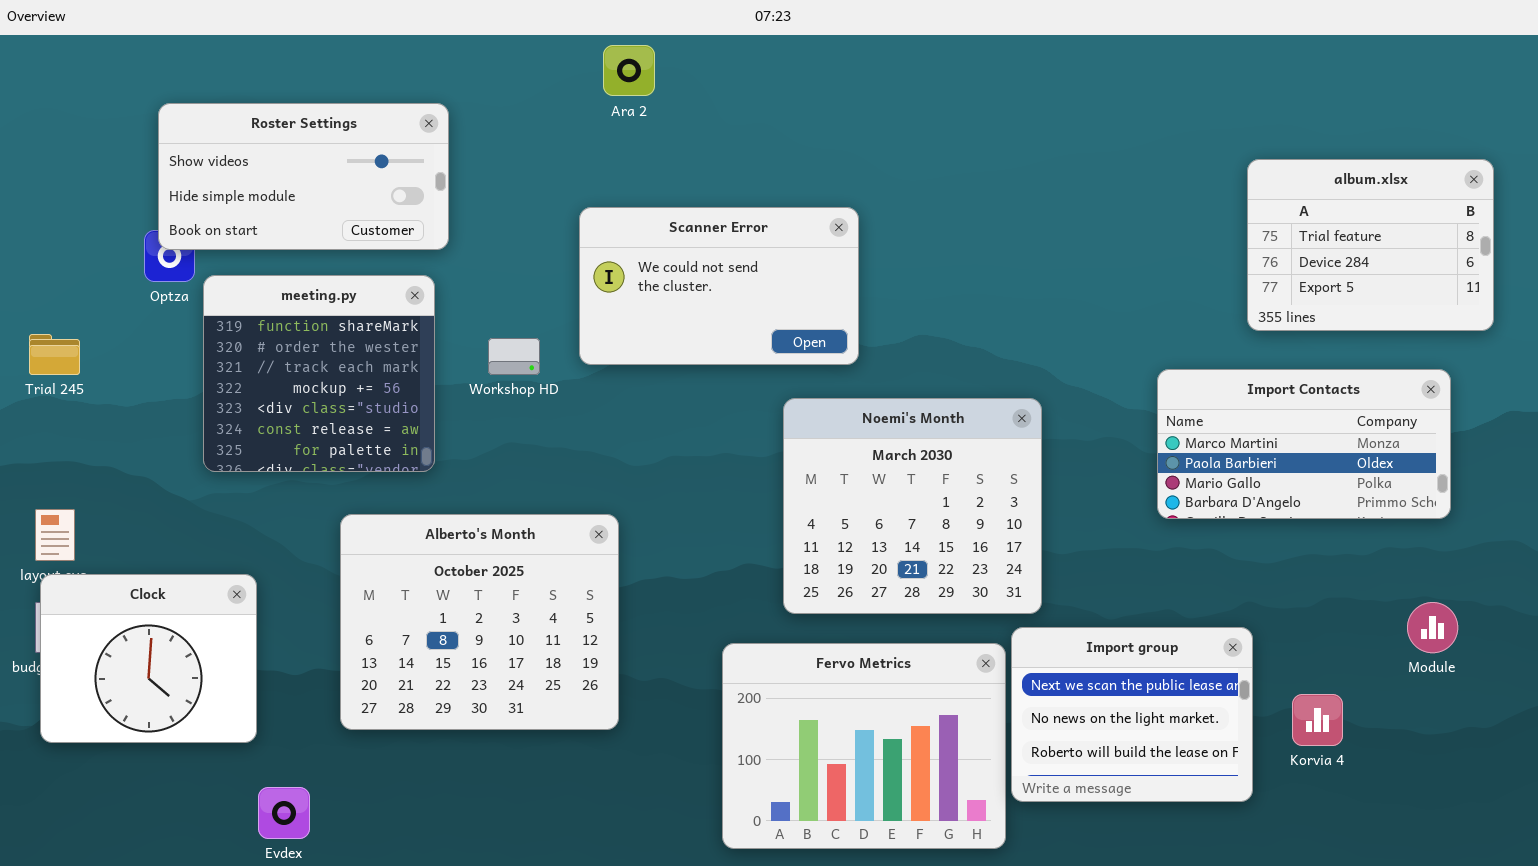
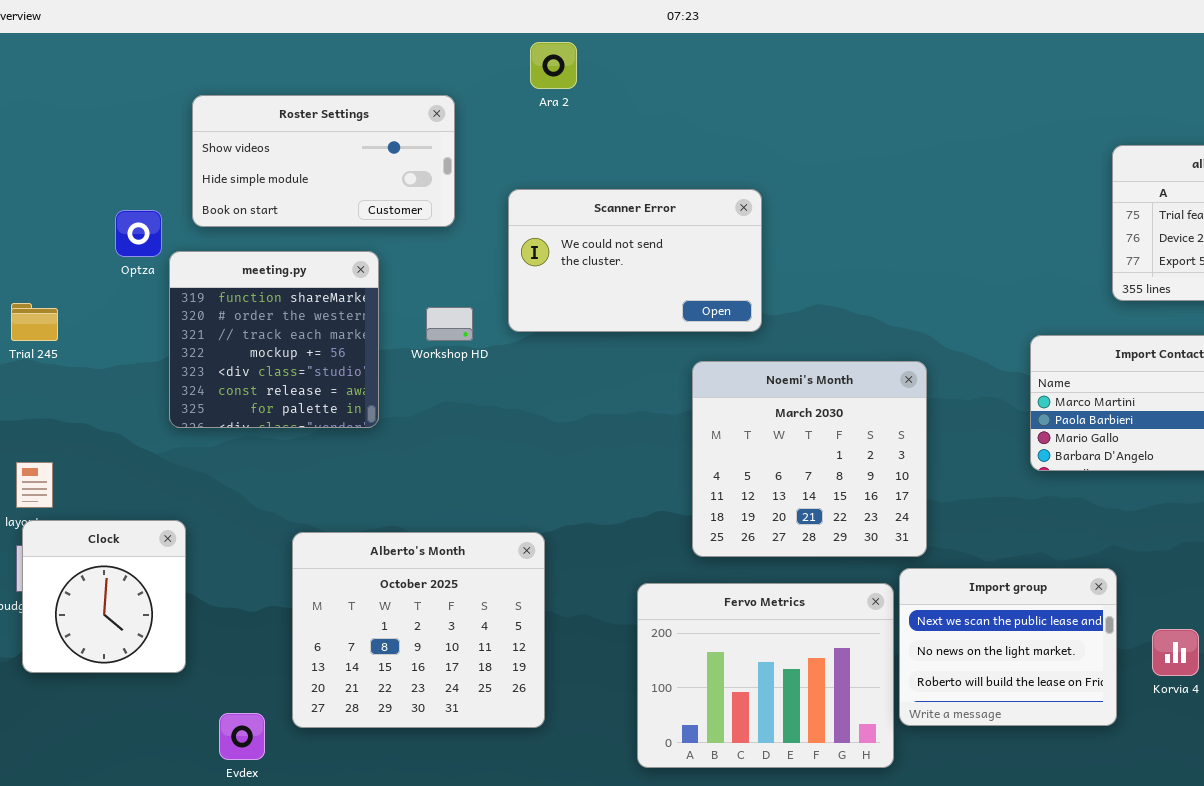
Roster Settings: [158,103,449,250] -> [192,95,455,227], moved
Alberto's Month: [340,514,619,730] -> [292,532,545,728], moved
Clock: [40,574,257,743] -> [22,520,186,673], resized

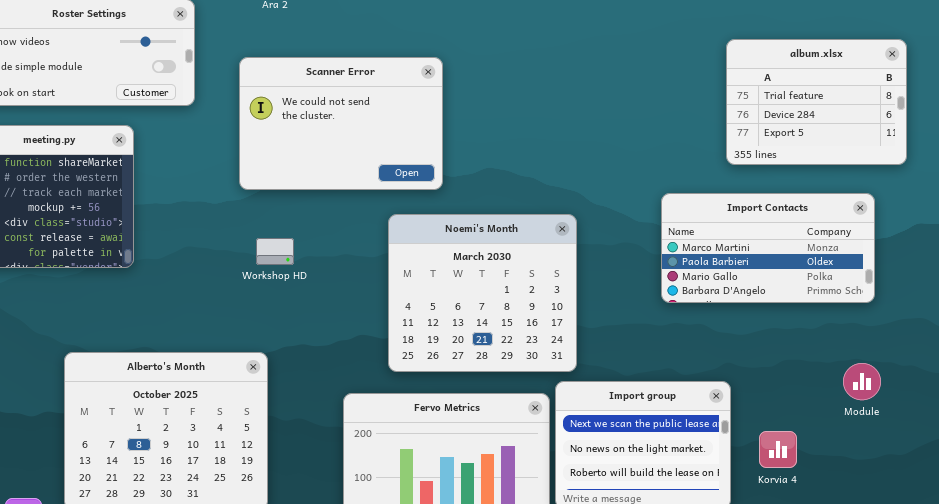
Scanner Error: [508,189,762,332] -> [239,57,443,190], resized
Workshop HD: [426,307,473,341] -> [256,238,294,265], moved

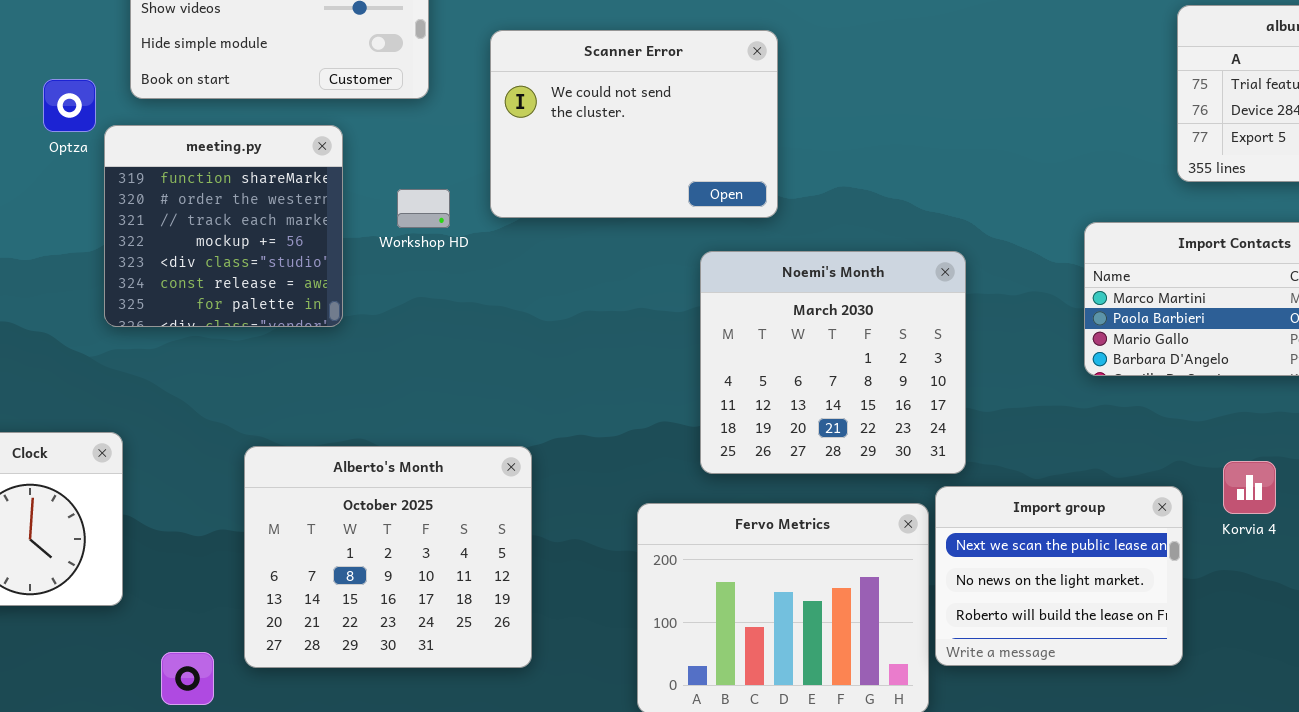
Workshop HD: [256,238,294,265] -> [397,189,450,228], moved
Korvia 4: [759,431,797,468] -> [1223,461,1276,514], moved

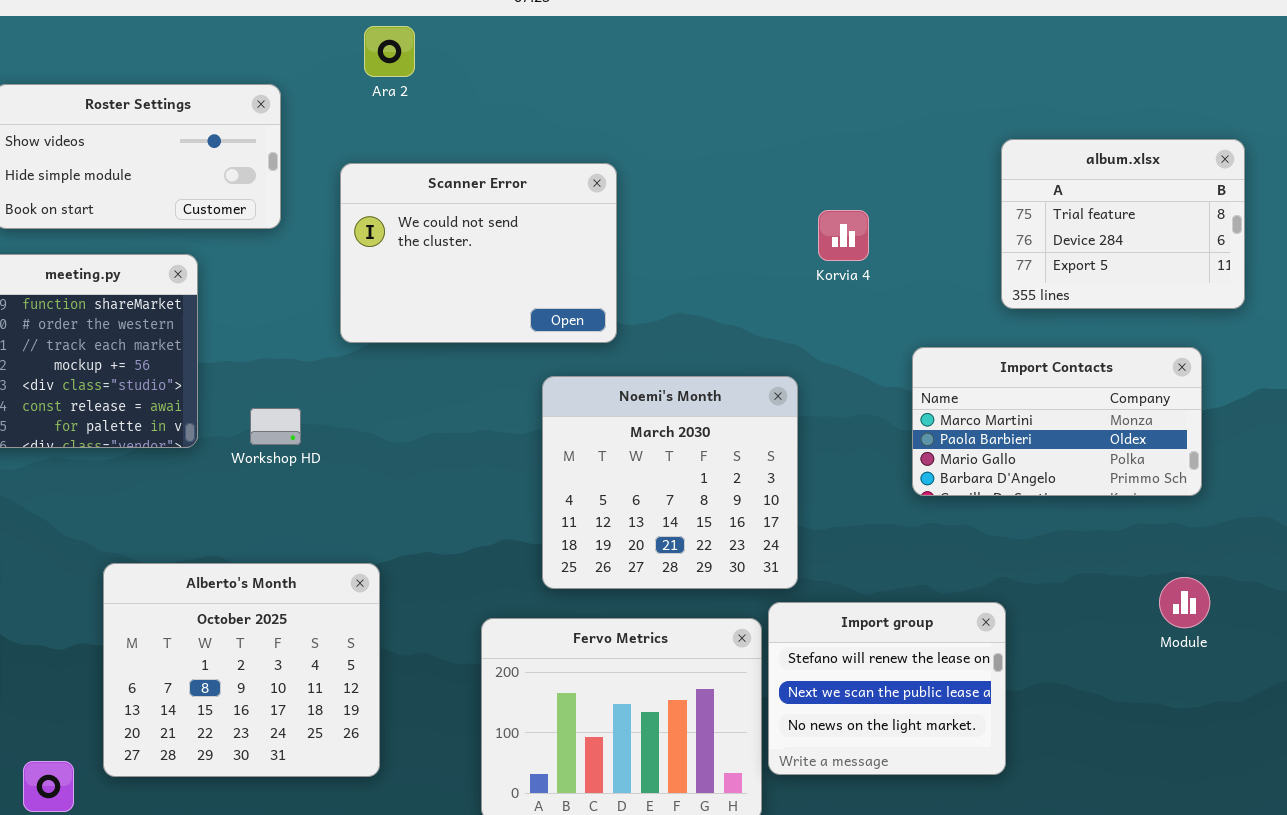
Workshop HD: [397,189,450,228] -> [250,408,301,445], moved
Korvia 4: [1223,461,1276,514] -> [818,210,869,261], moved
Import group: [935,486,1183,666] -> [768,602,1006,775], scrolled up 1 row

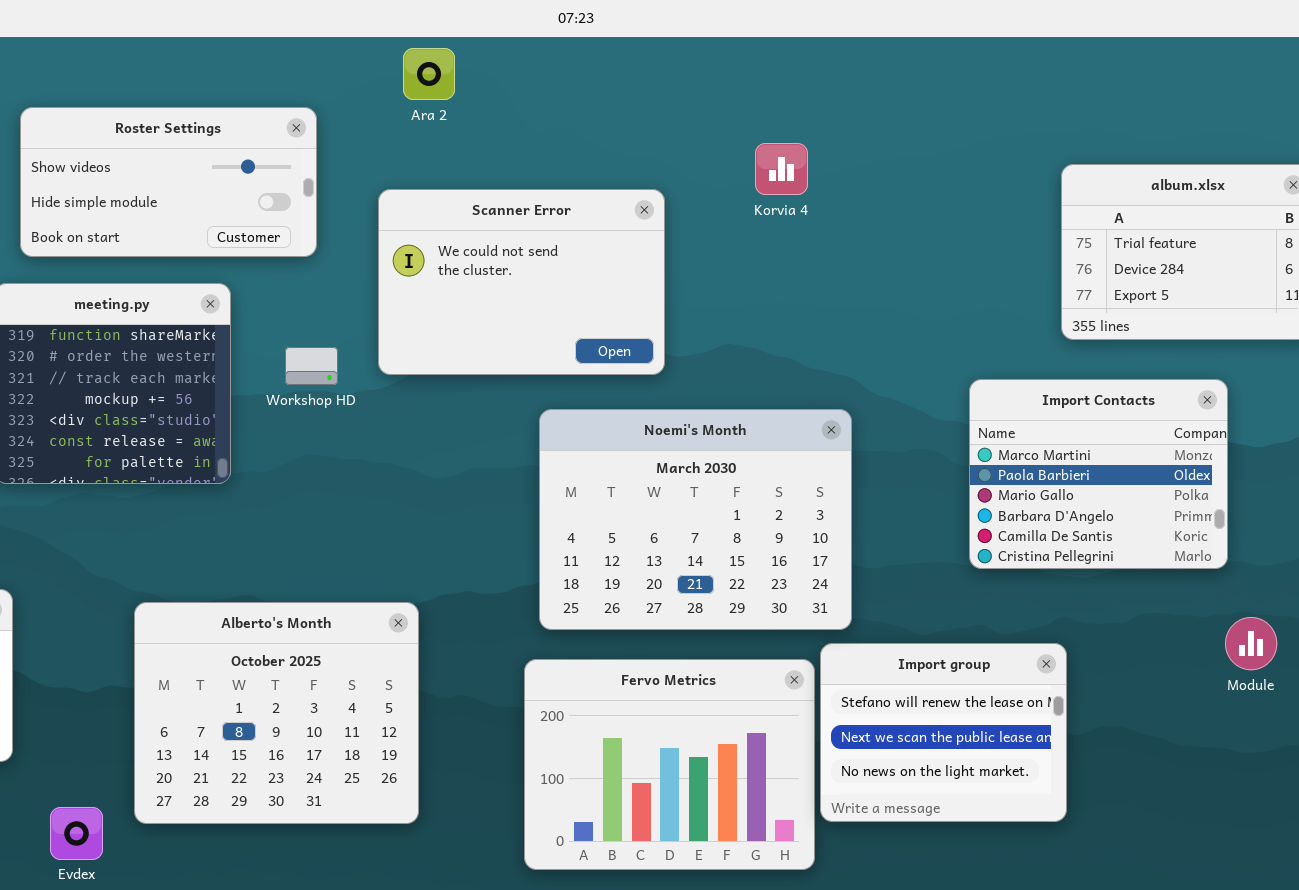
Korvia 4: [818,210,869,261] -> [755,143,808,195], moved
Import Contacts: [912,347,1202,496] -> [969,379,1228,569], resized
Noemi's Month: [542,376,798,589] -> [539,409,852,630], resized
Workshop HD: [250,408,301,445] -> [285,347,338,385], moved

